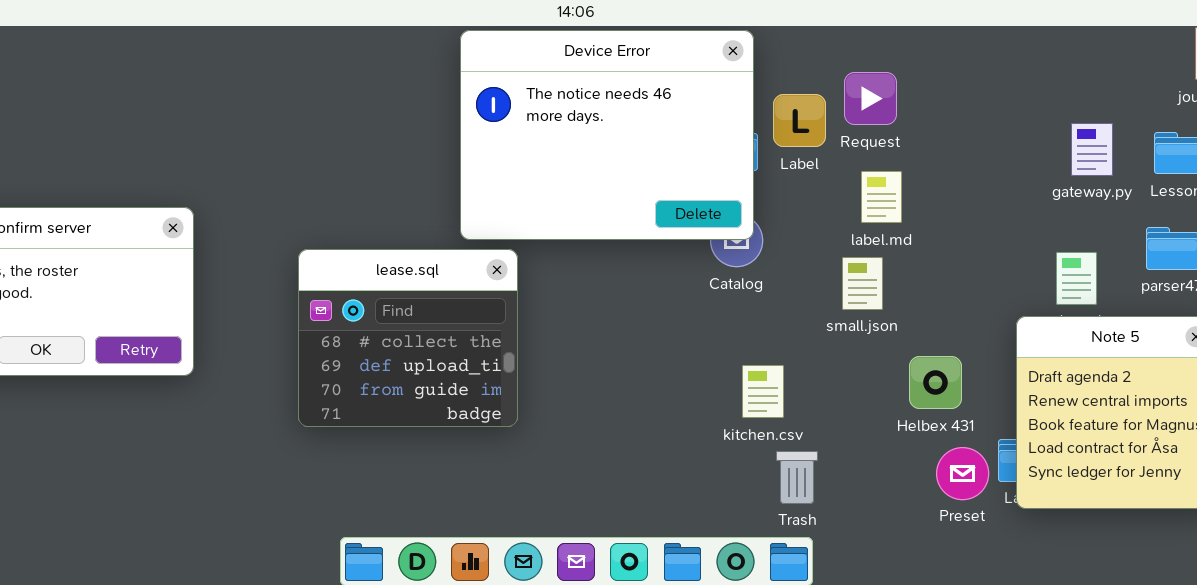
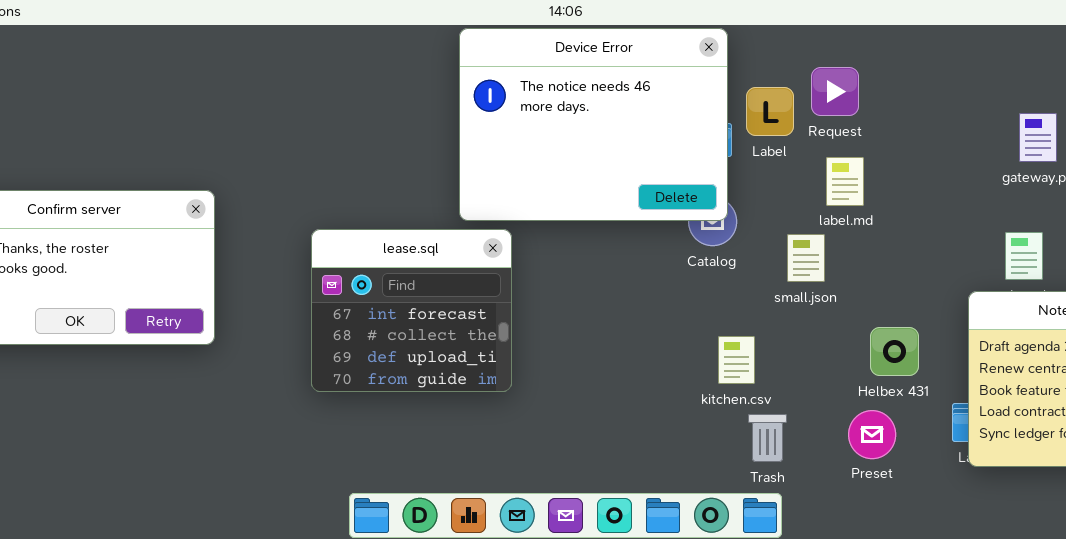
lease.sql: [298,249,518,427] -> [311,229,512,392], scrolled up 1 row
small.json: [842,257,883,310] -> [787,234,825,282], moved
Preset: [936,447,989,500] -> [848,410,896,459], moved

